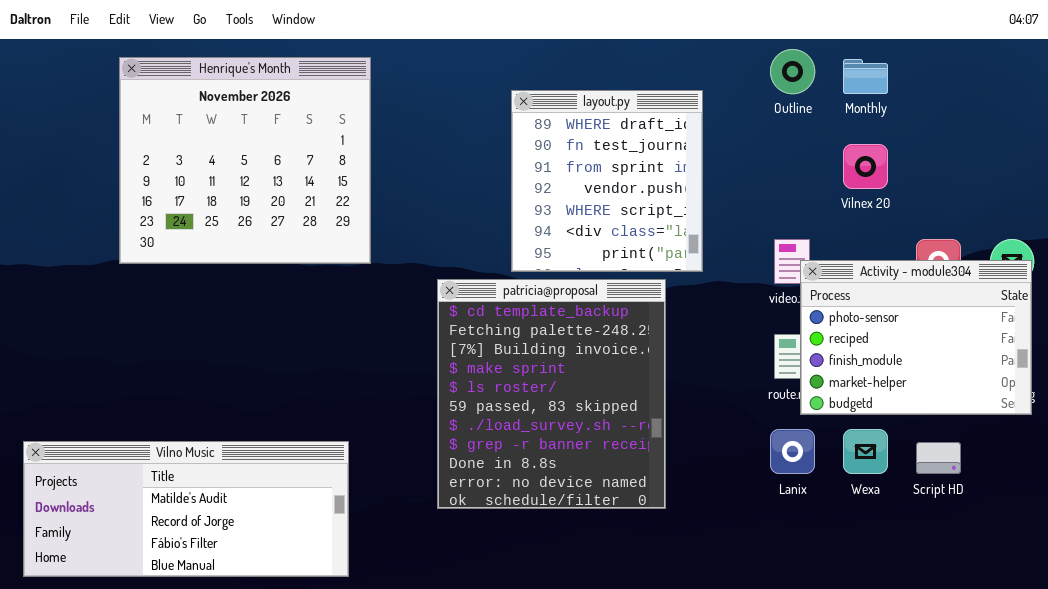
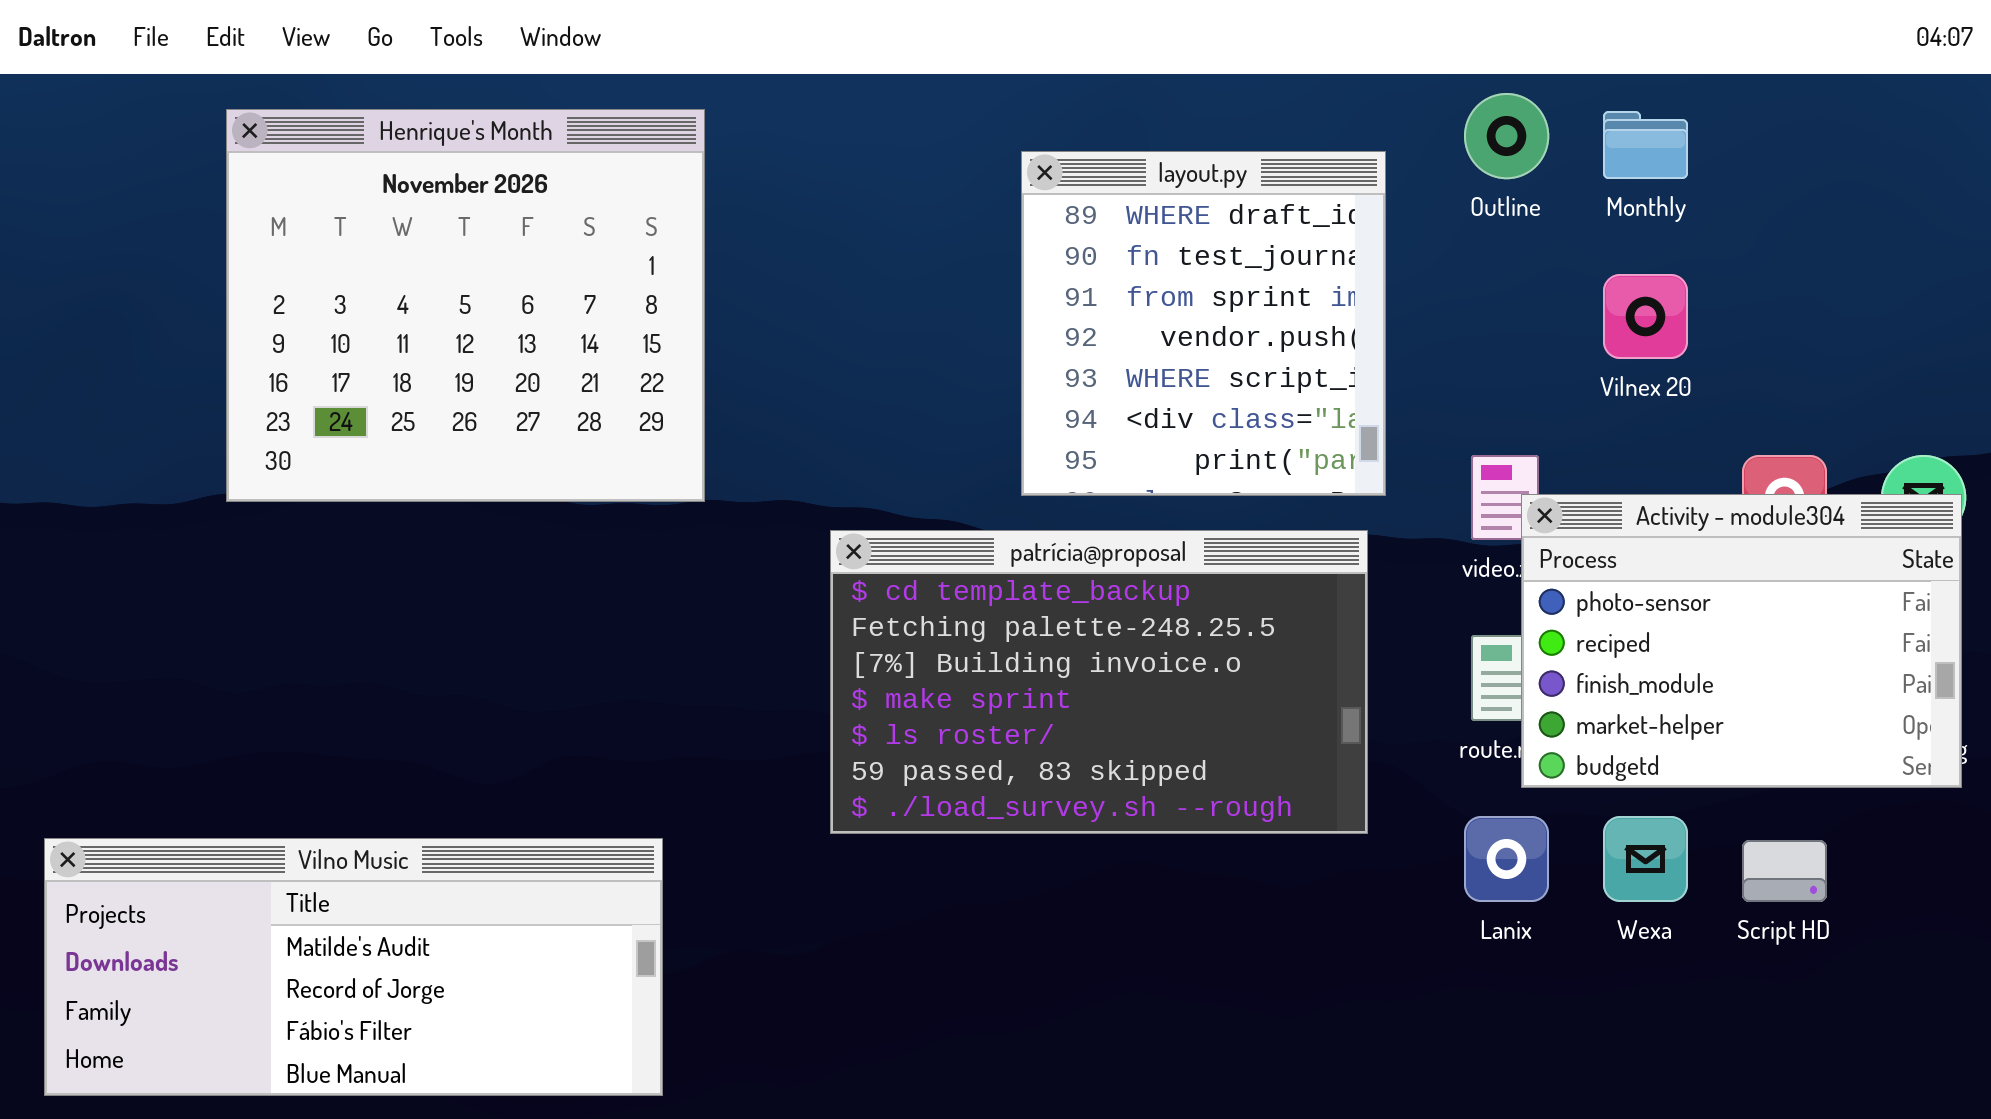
layout.py: [511,90,703,272] -> [1021,151,1386,496], moved
patrícia@proposal: [437,279,666,509] -> [830,530,1368,834], resized

